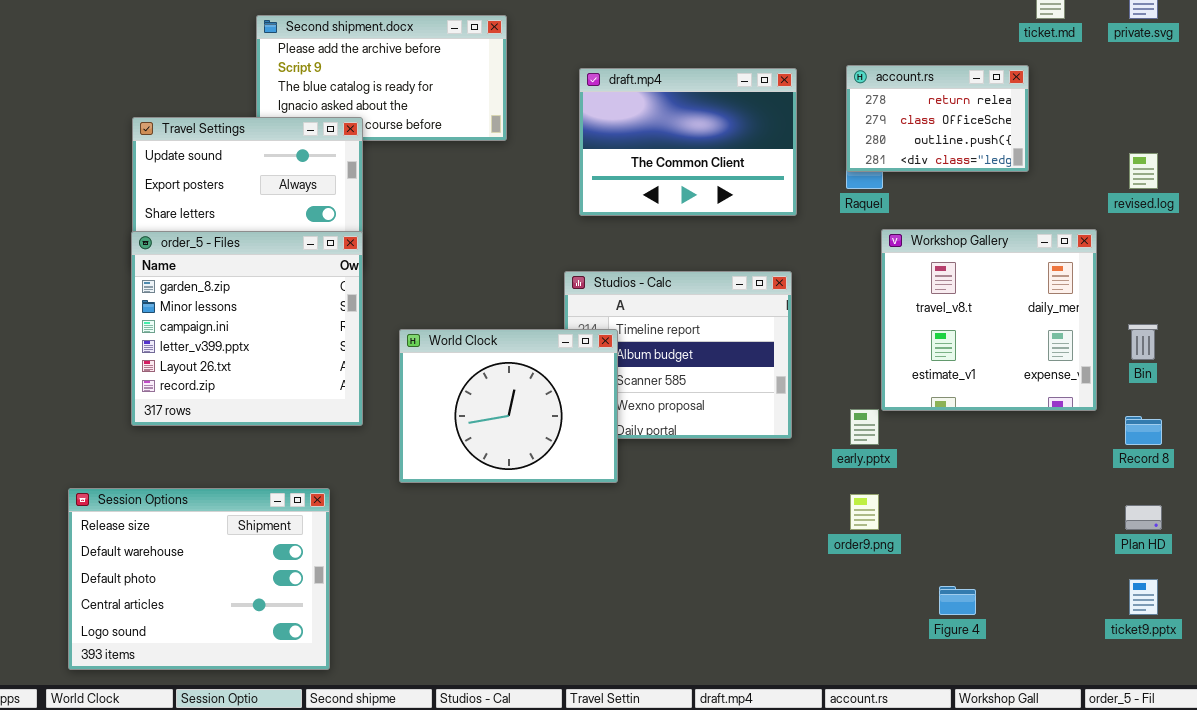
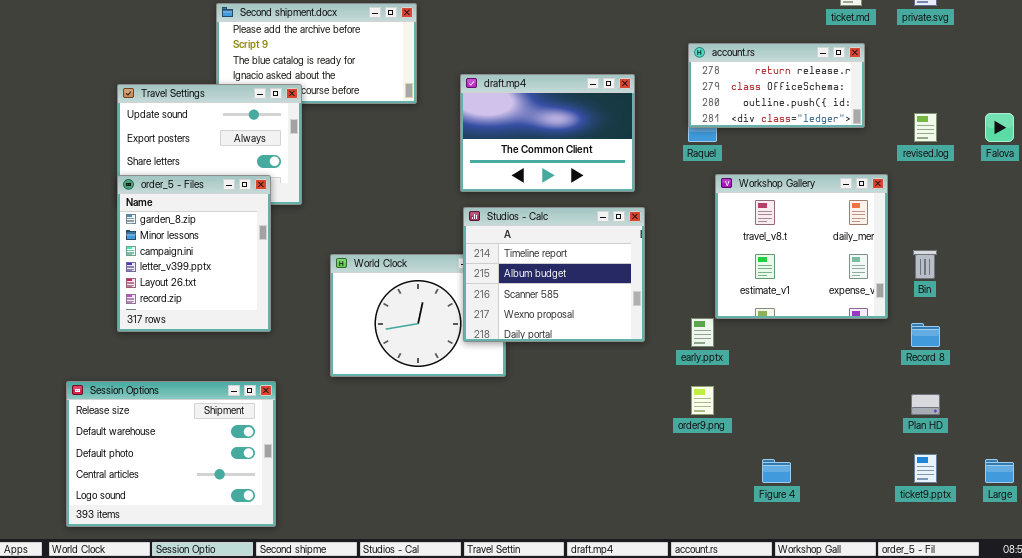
account.rs: [846,65,1029,172] -> [688,43,865,128], resized
draft.mp4: [579,68,797,216] -> [460,74,635,192], moved
order_5 - Files: [131,231,363,426] -> [117,175,271,332], resized
Studios - Calc: [564,271,792,439] -> [463,207,645,342], raised

